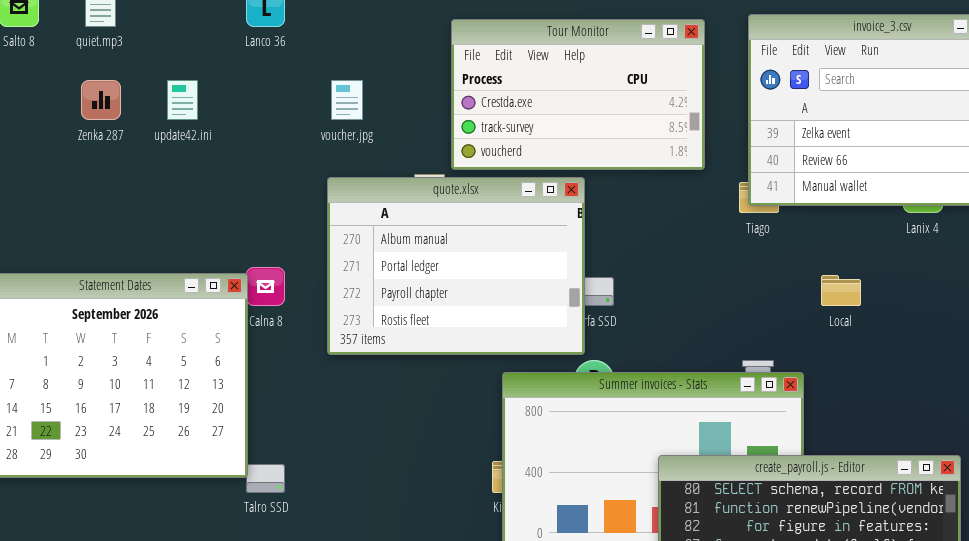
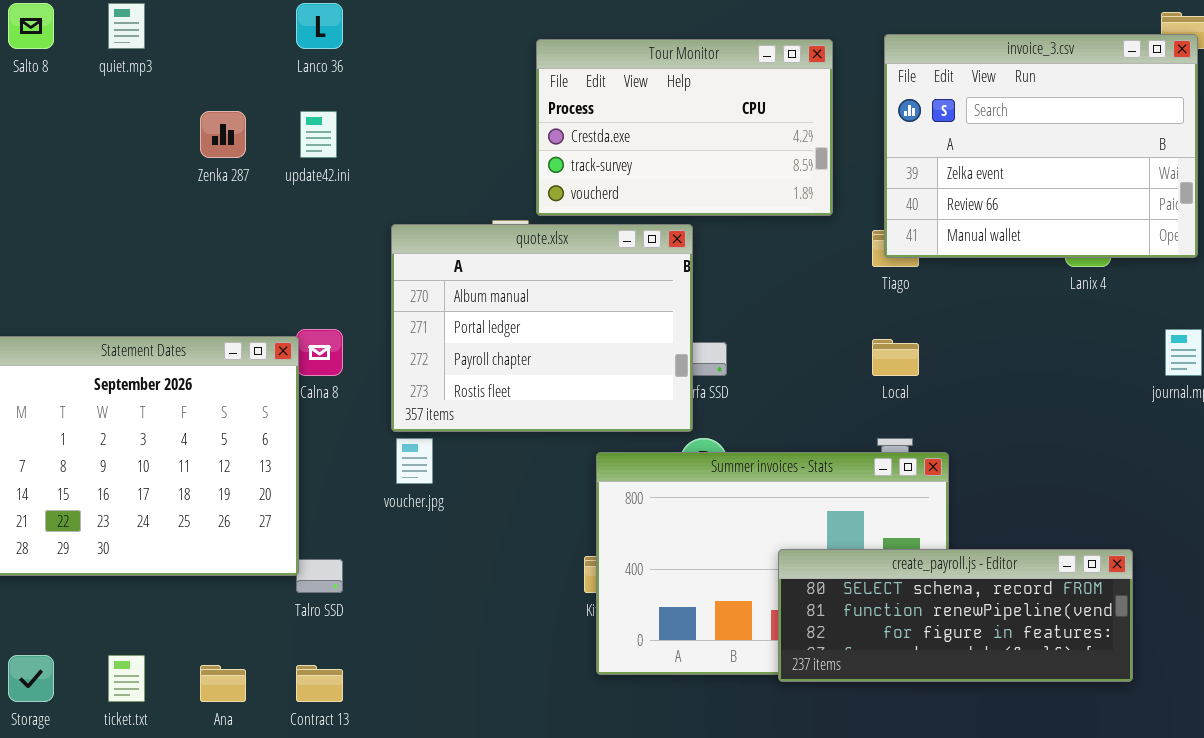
Zenka 287: [81,80,121,120] -> [200,111,246,158], moved
update42.ini: [167,80,198,120] -> [300,111,337,158], moved
voucher.jpg: [331,80,363,120] -> [396,438,433,484], moved
Local: [821,275,861,306] -> [872,339,919,376], moved

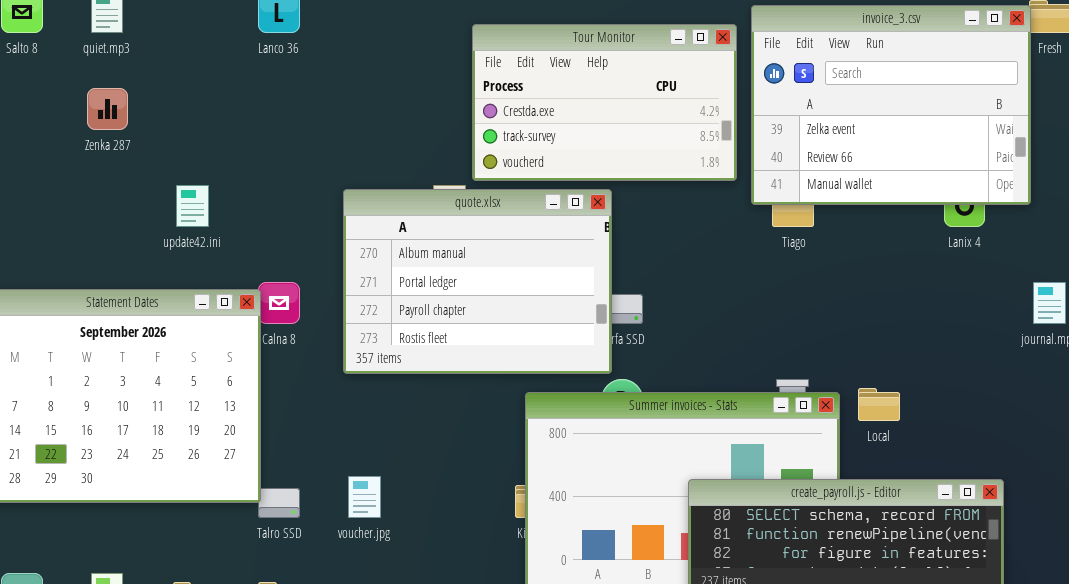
invoice_3.csv: [884,34,1198,258] -> [751,5,1031,205], moved
Zenka 287: [200,111,246,158] -> [87,88,128,130], moved
update42.ini: [300,111,337,158] -> [176,185,209,227], moved
Local: [872,339,919,376] -> [858,388,900,421], moved
voucher.jpg: [396,438,433,484] -> [348,476,381,518], moved

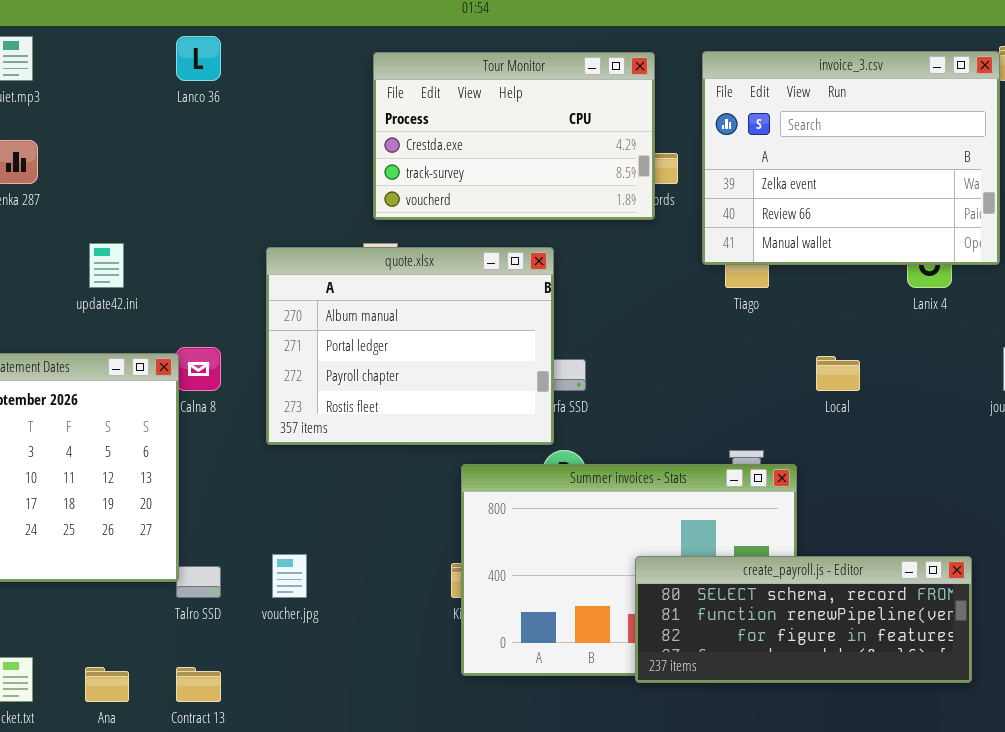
Tour Monitor: [472,24,737,181] -> [373,52,655,220], moved
Local: [858,388,900,421] -> [816,356,860,391], moved

